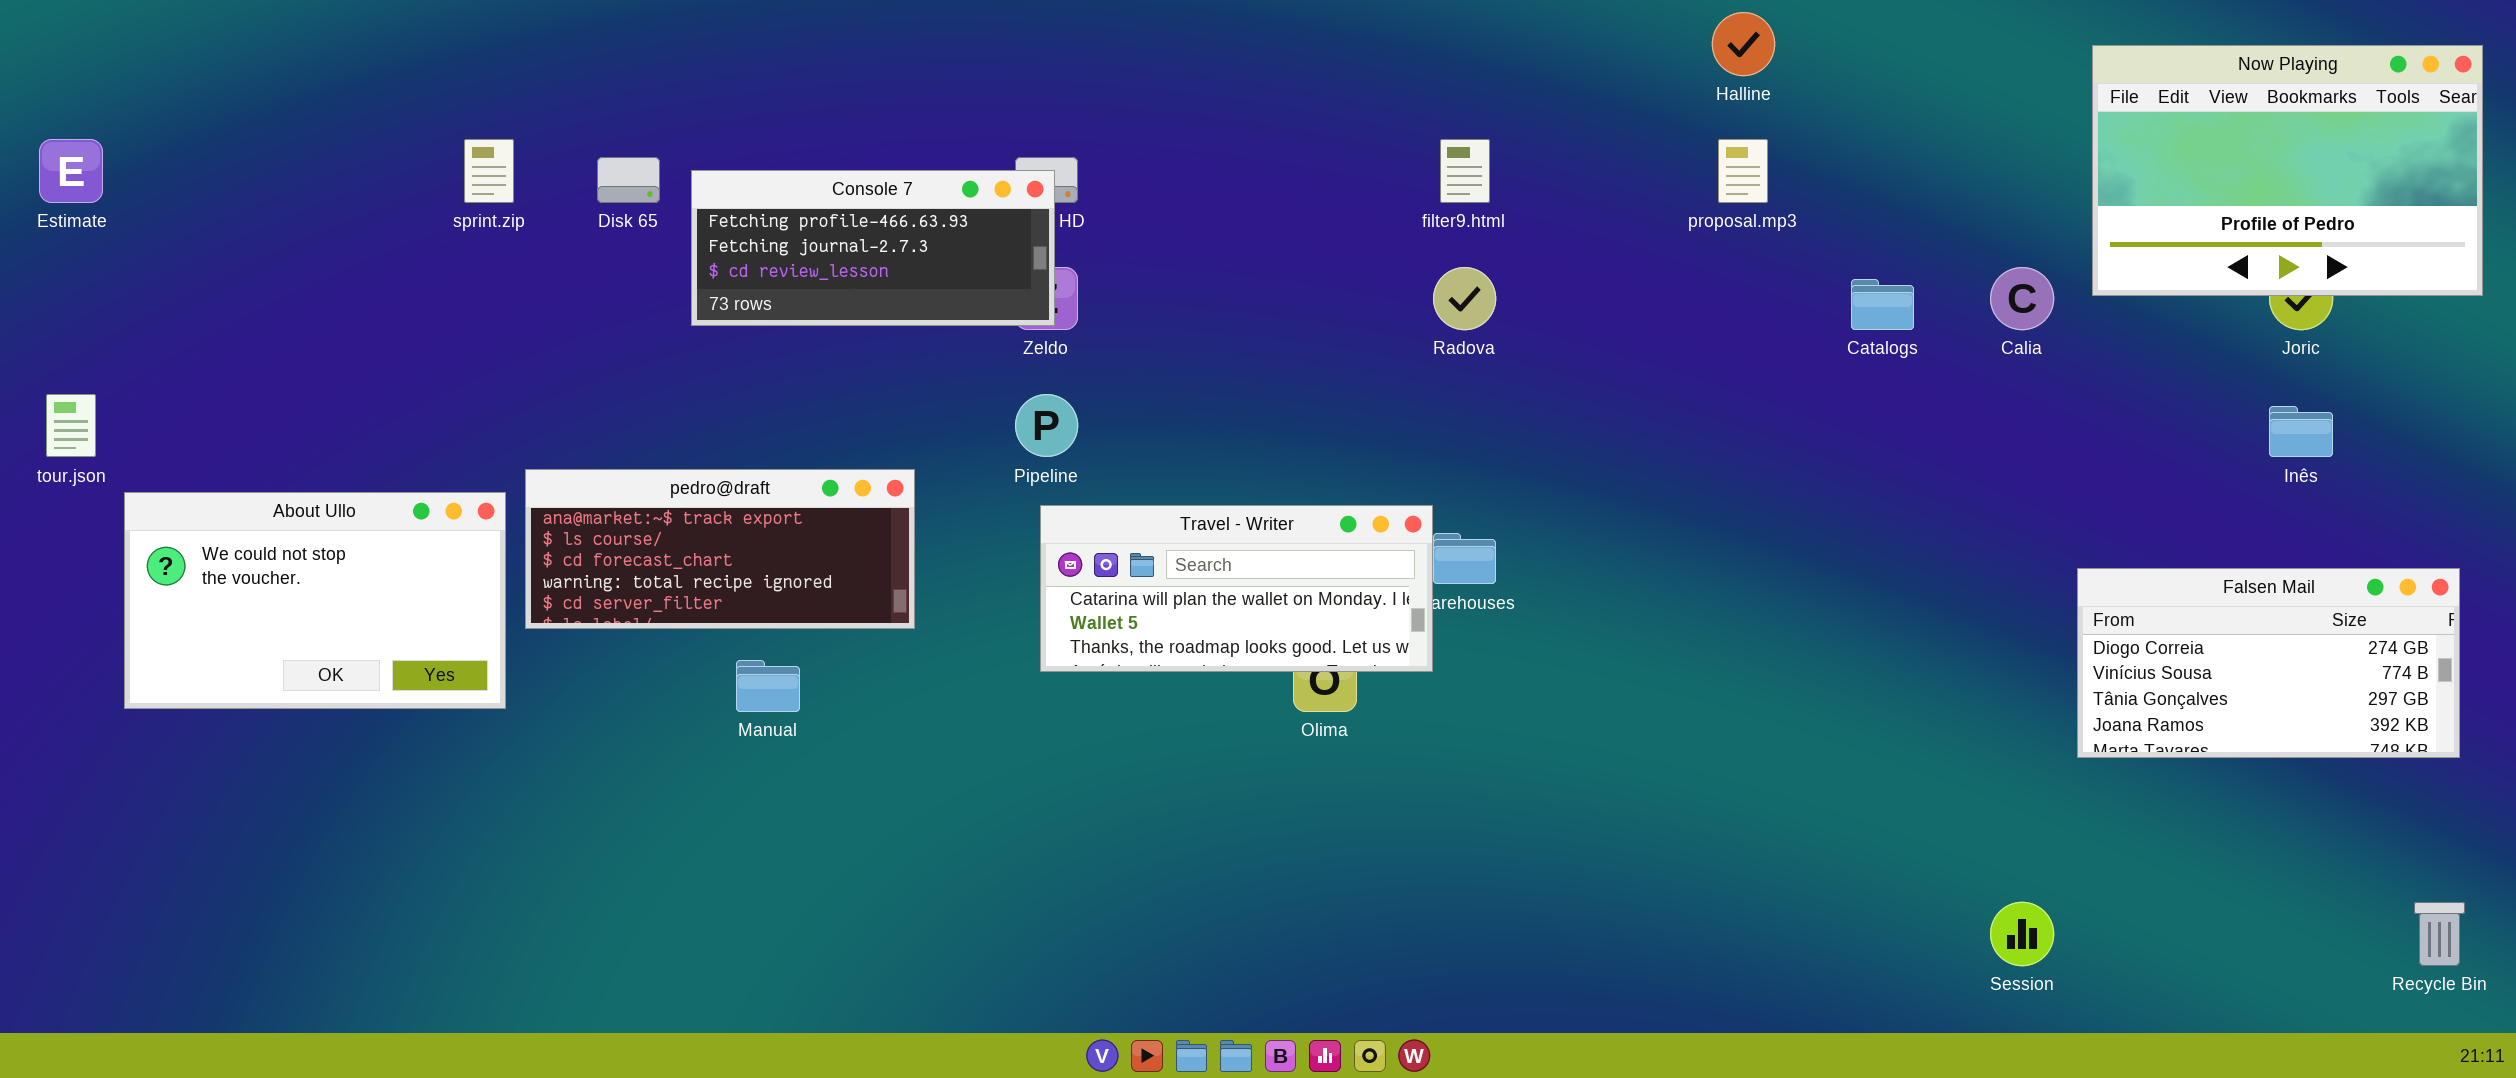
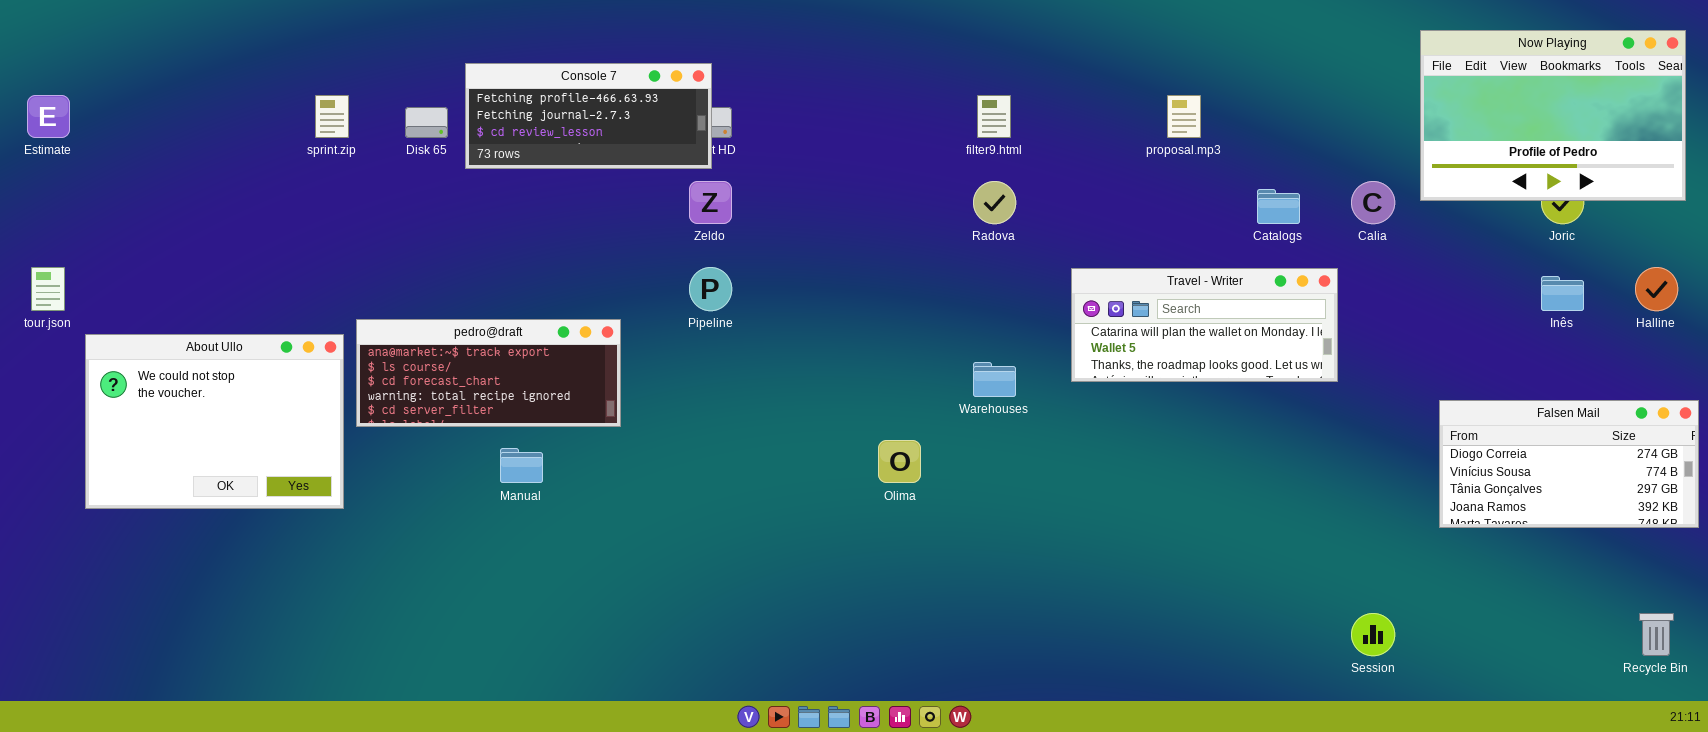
Halline: [1712,12,1775,76] -> [1635,267,1678,311], moved
Console 7: [691,170,1055,326] -> [465,63,712,169], moved
About Ullo: [124,492,506,709] -> [85,334,344,509], resized
Travel - Writer: [1040,505,1433,672] -> [1071,268,1338,382], moved
Falsen Mail: [2077,568,2460,758] -> [1439,400,1699,528], moved

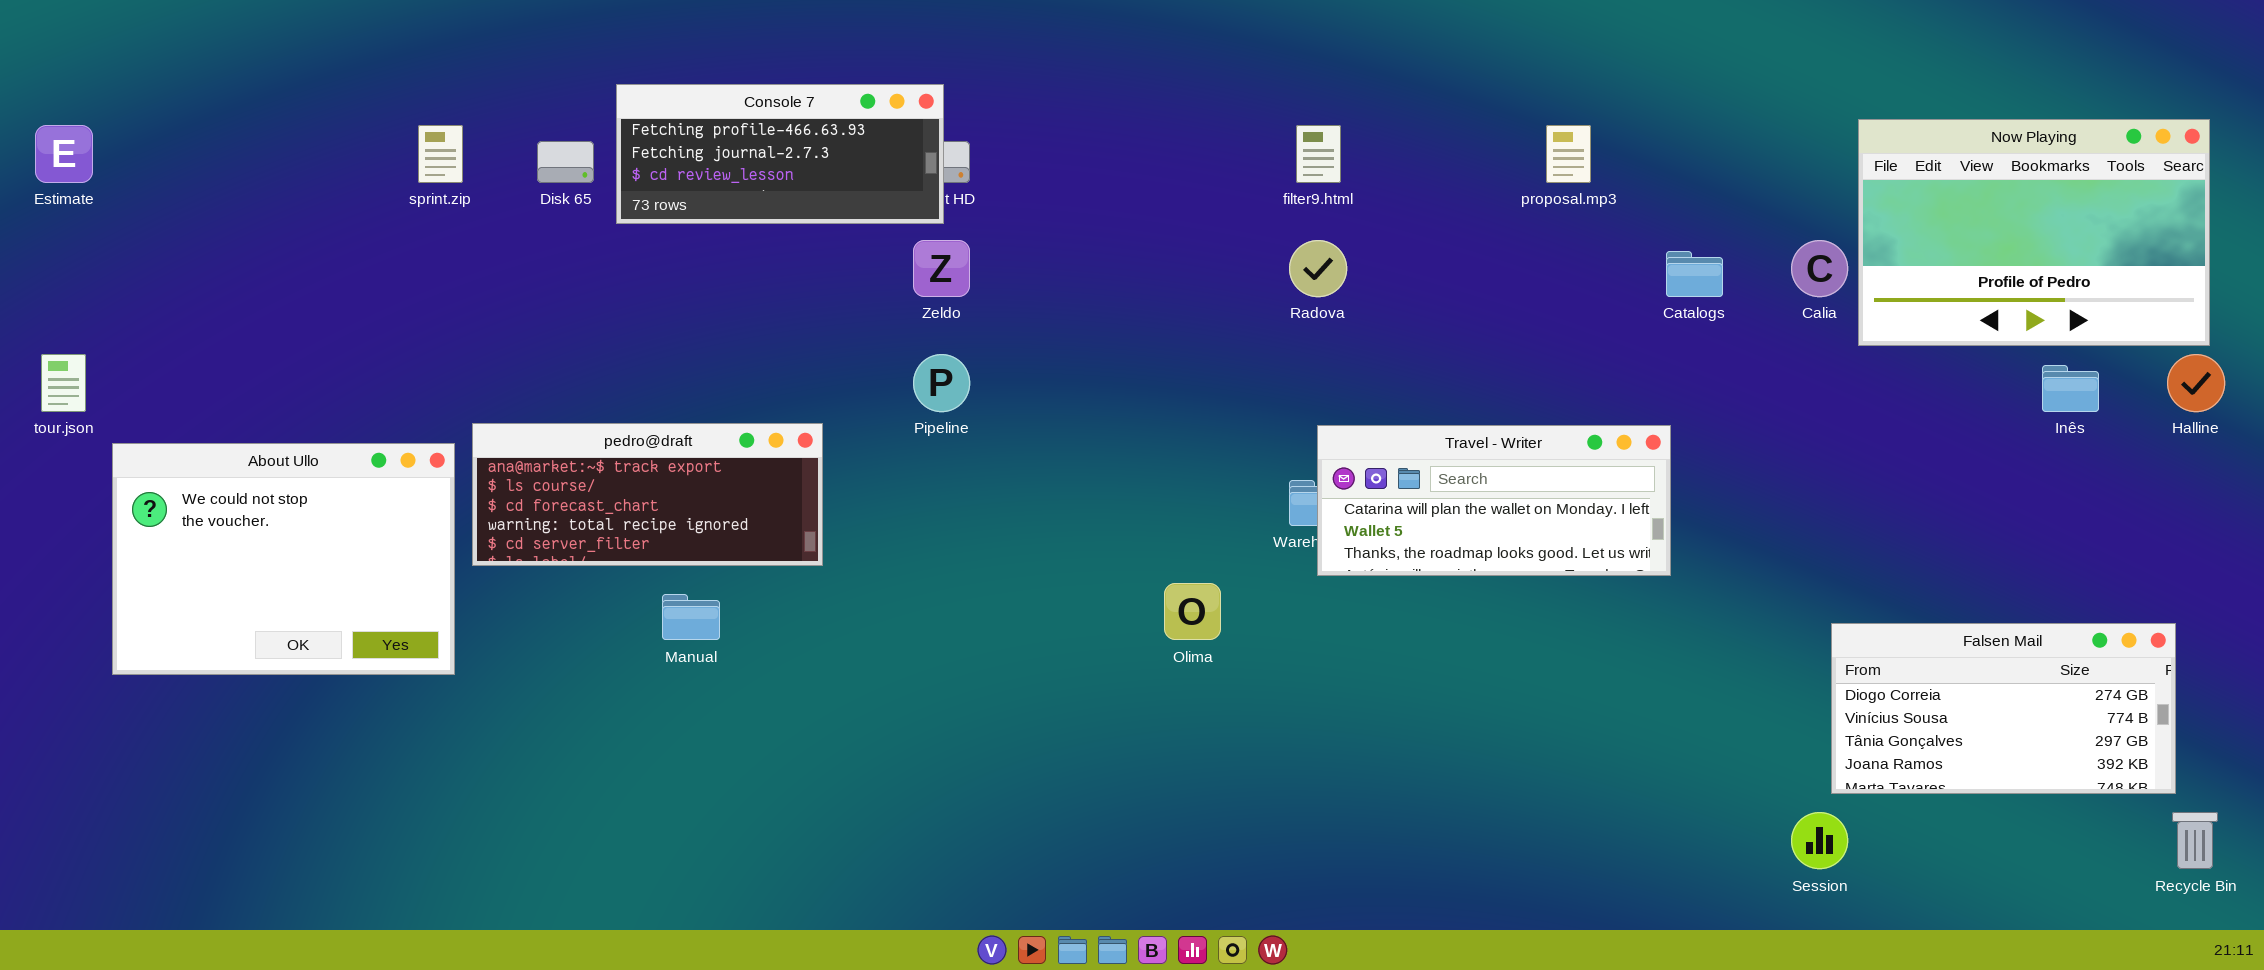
Now Playing: [1420,30,1686,201] -> [1858,119,2210,346], moved
Travel - Writer: [1071,268,1338,382] -> [1317,425,1671,576], moved
Falsen Mail: [1439,400,1699,528] -> [1831,623,2176,794], moved

